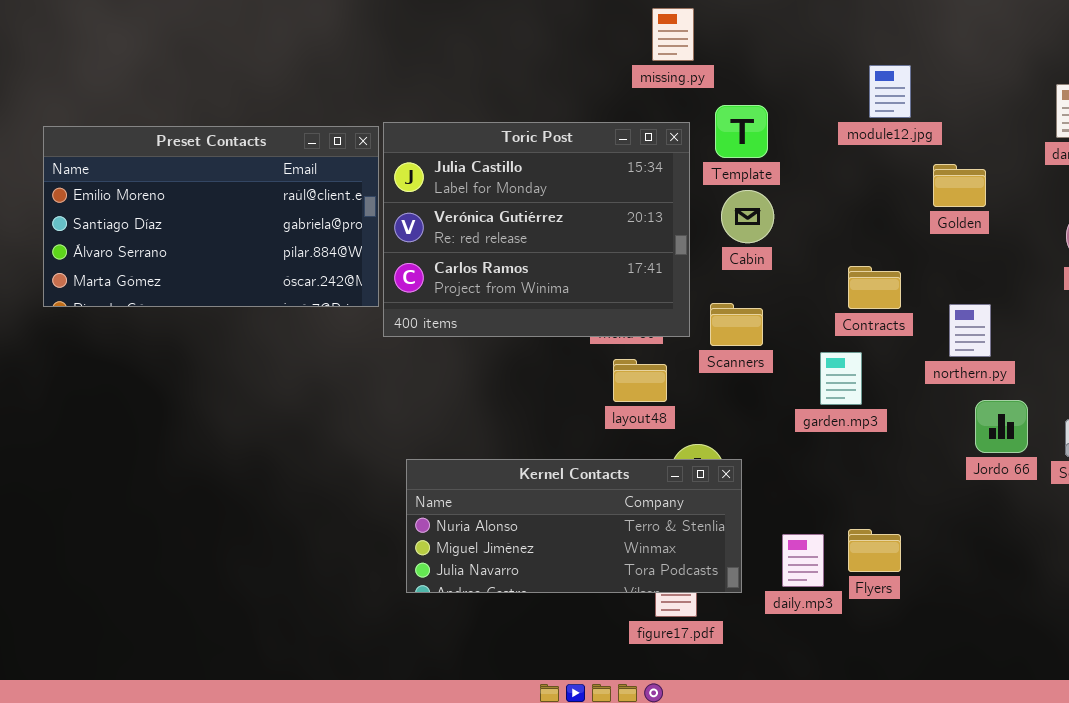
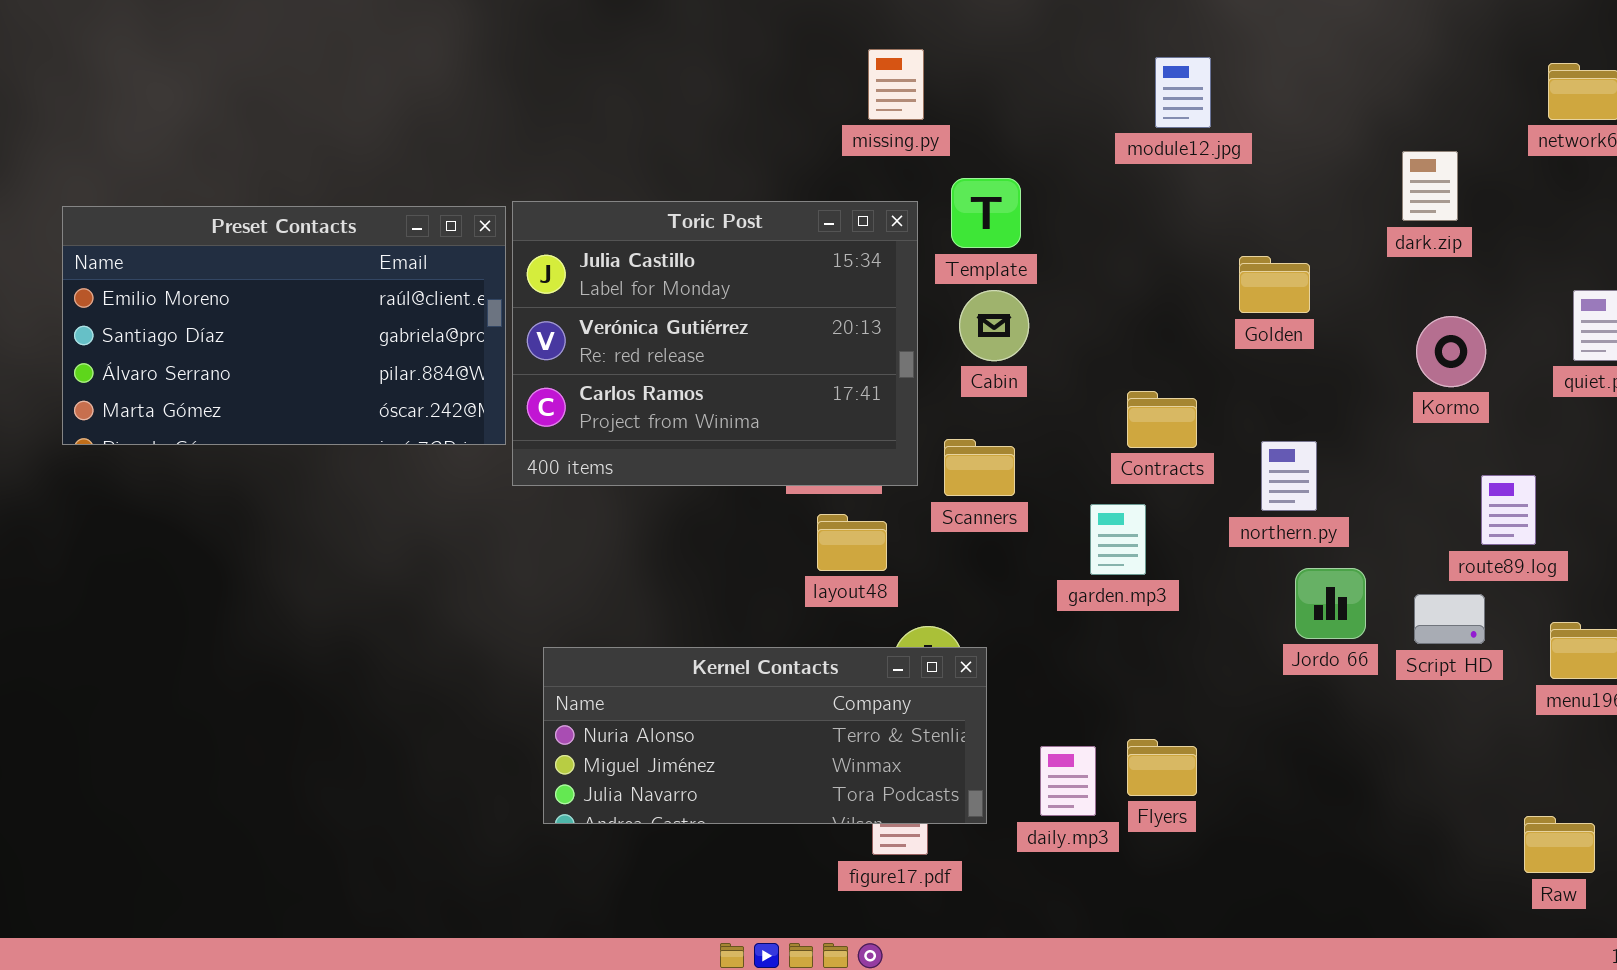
module12.jpg: [869,65,911,118] -> [1155,57,1211,128], moved

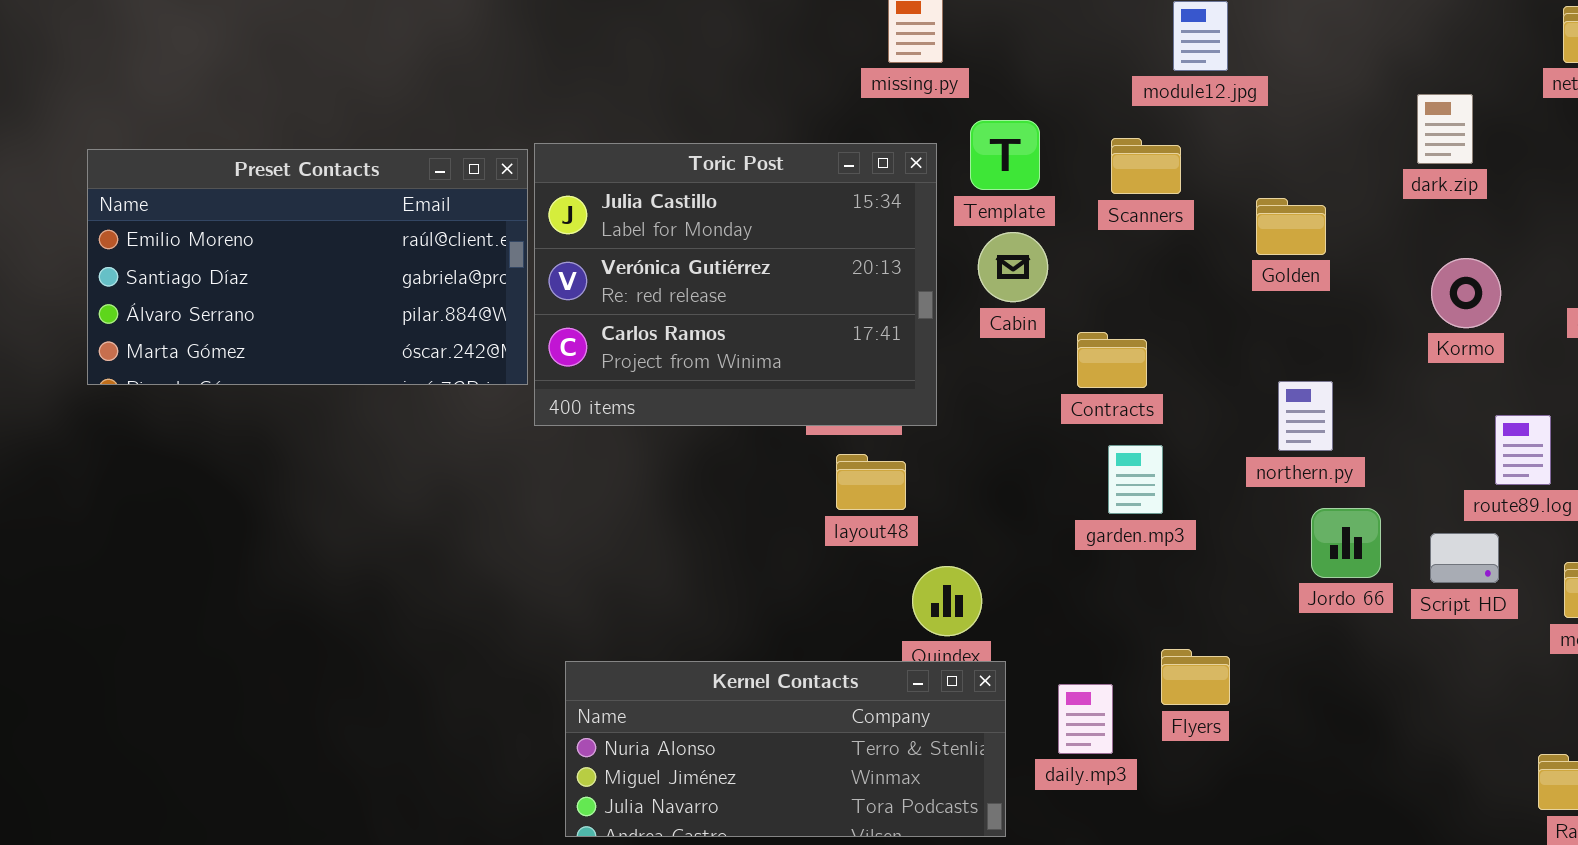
Contracts: [1127,391,1197,448] -> [1077,332,1147,388], moved
Scanners: [944,439,1015,496] -> [1111,138,1181,194], moved
Kernel Contacts: [543,647,987,824] -> [565,661,1006,837], moved
Flyers: [1127,739,1197,796] -> [1161,649,1230,705], moved

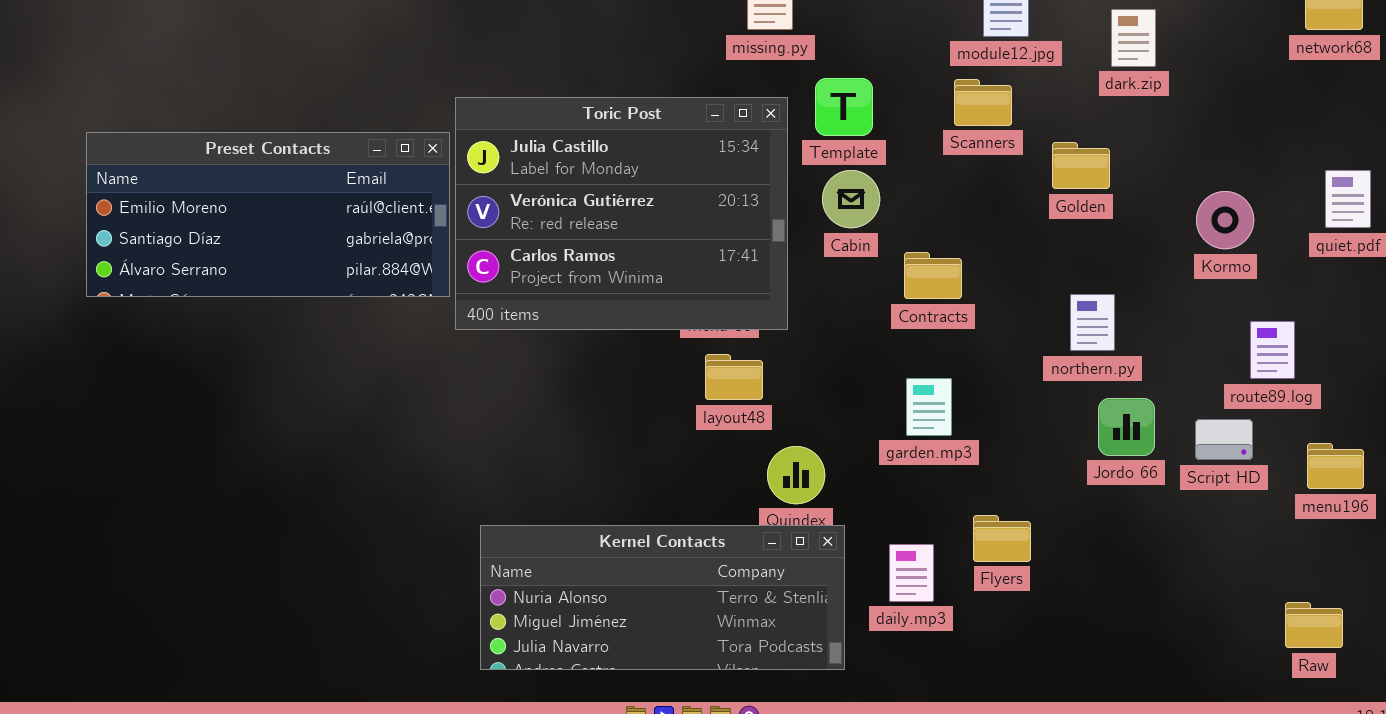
dark.zip: [1417,94,1473,164] -> [1111,9,1156,67], moved
Scanners: [1111,138,1181,194] -> [954,79,1012,126], moved
Preset Contacts: [87,149,528,385] -> [86,132,450,297], resized
garden.mp3: [1108,445,1163,514] -> [906,378,952,436], moved

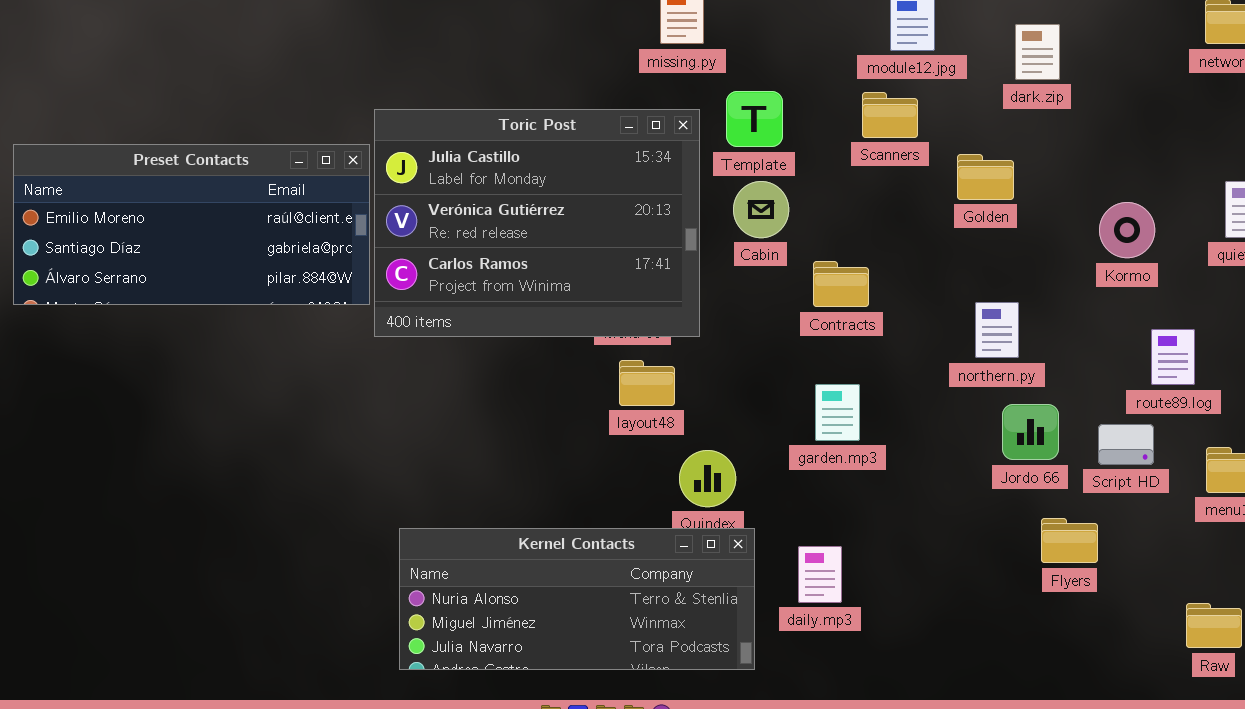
Flyers: [973,515,1031,562] -> [1041,518,1098,563], moved

